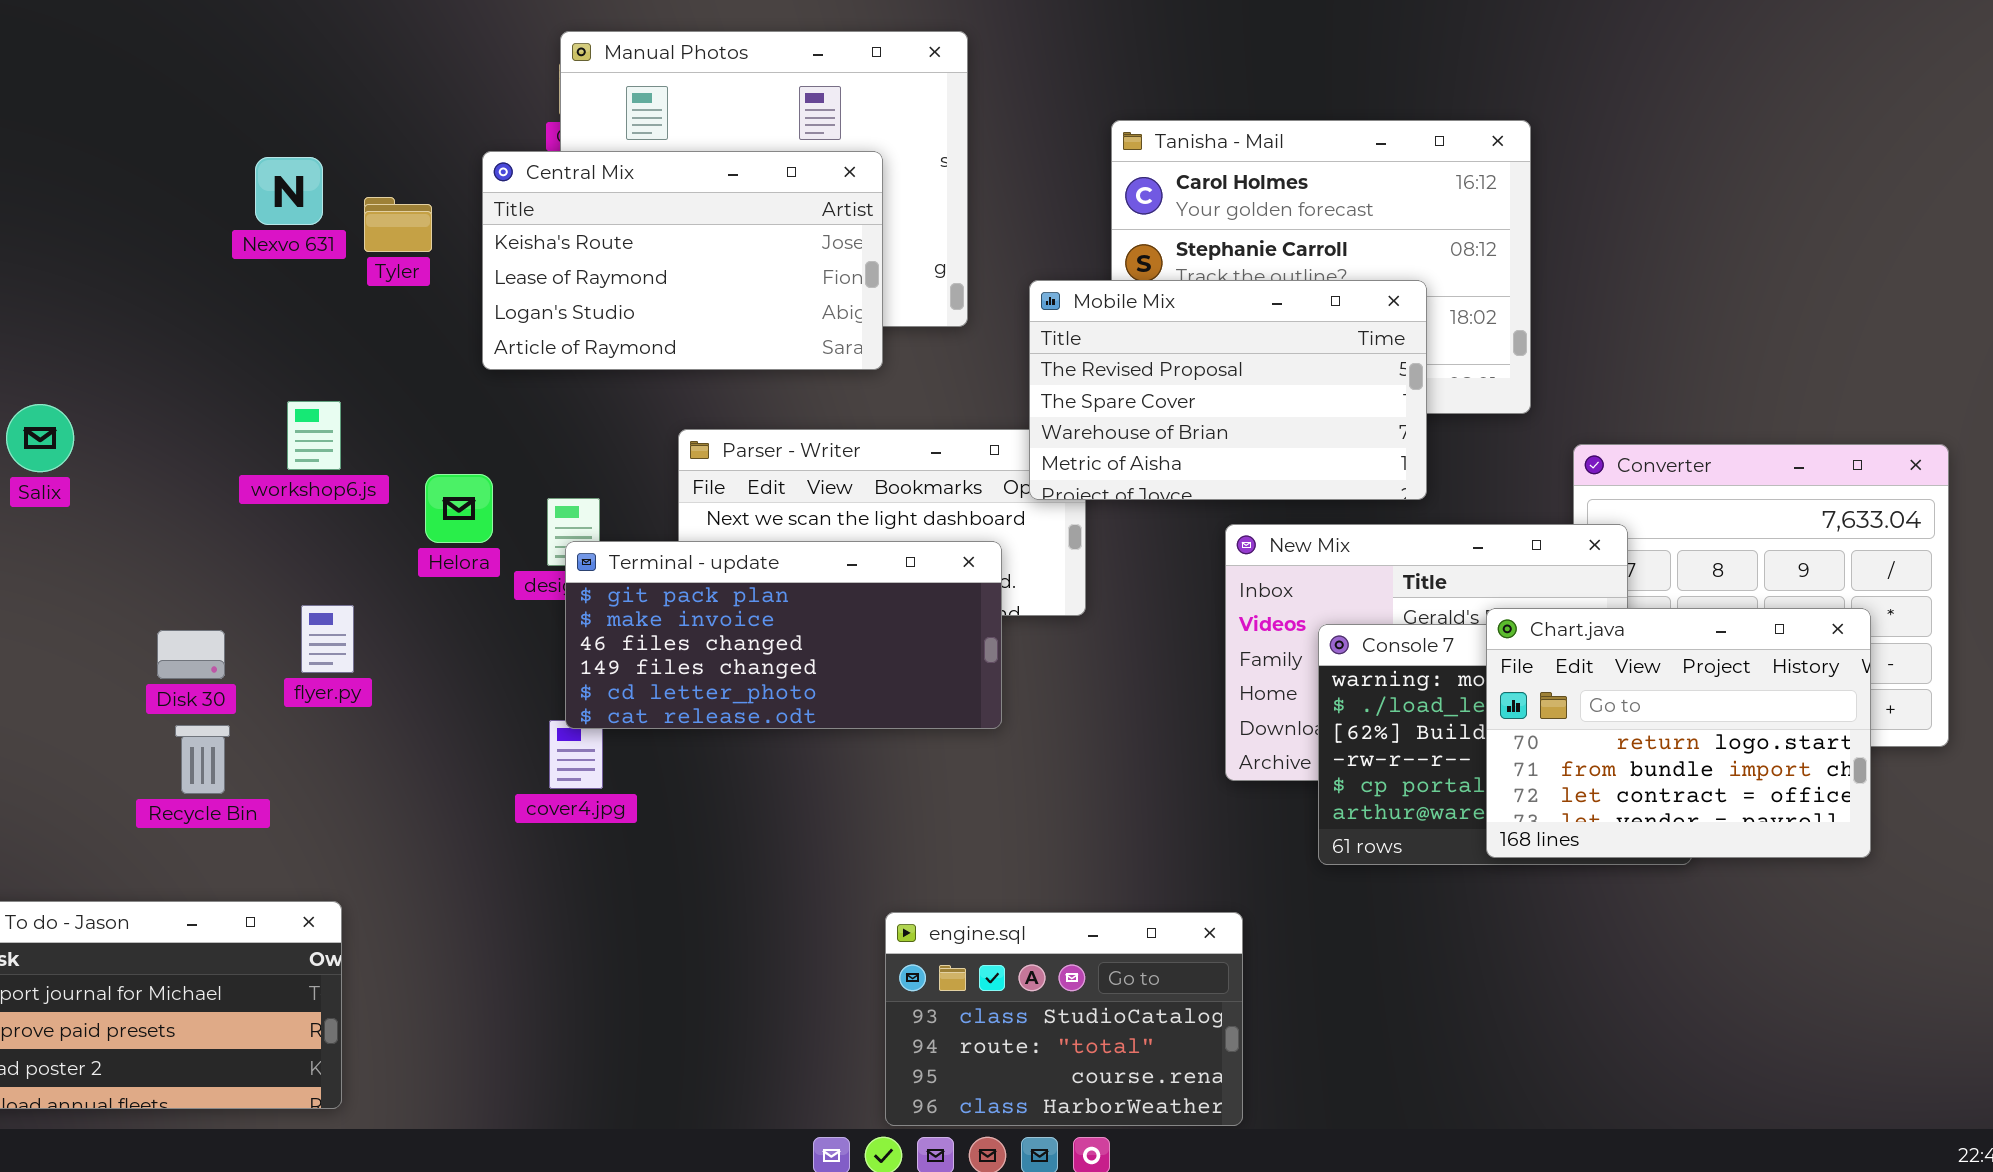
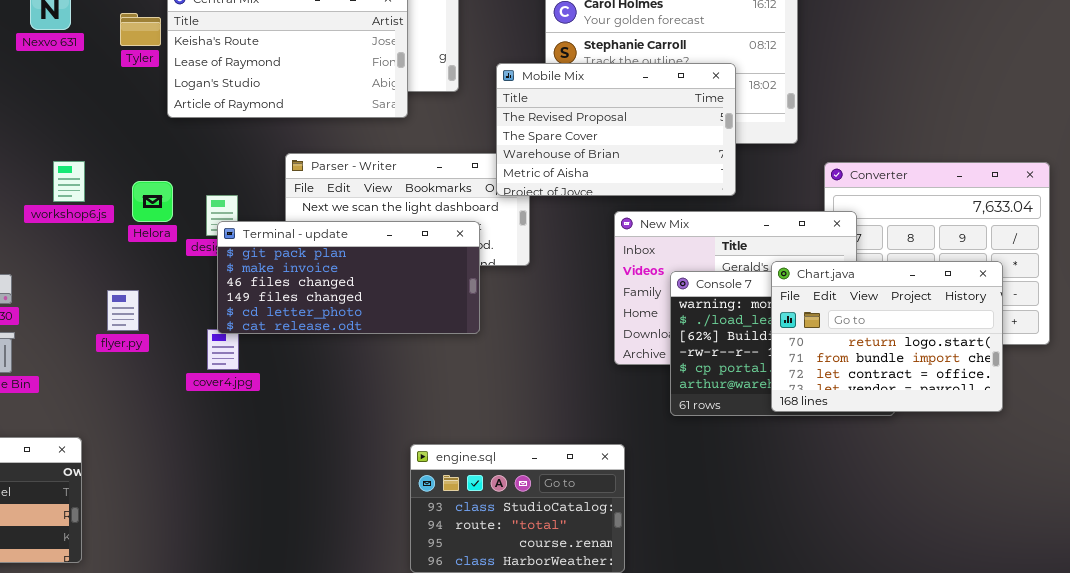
Tyler: [364,197,432,252] -> [120,13,161,46], moved
workshop6.js: [287,401,341,470] -> [53,161,85,202], moved
flyer.py: [301,605,354,673] -> [107,290,139,331], moved

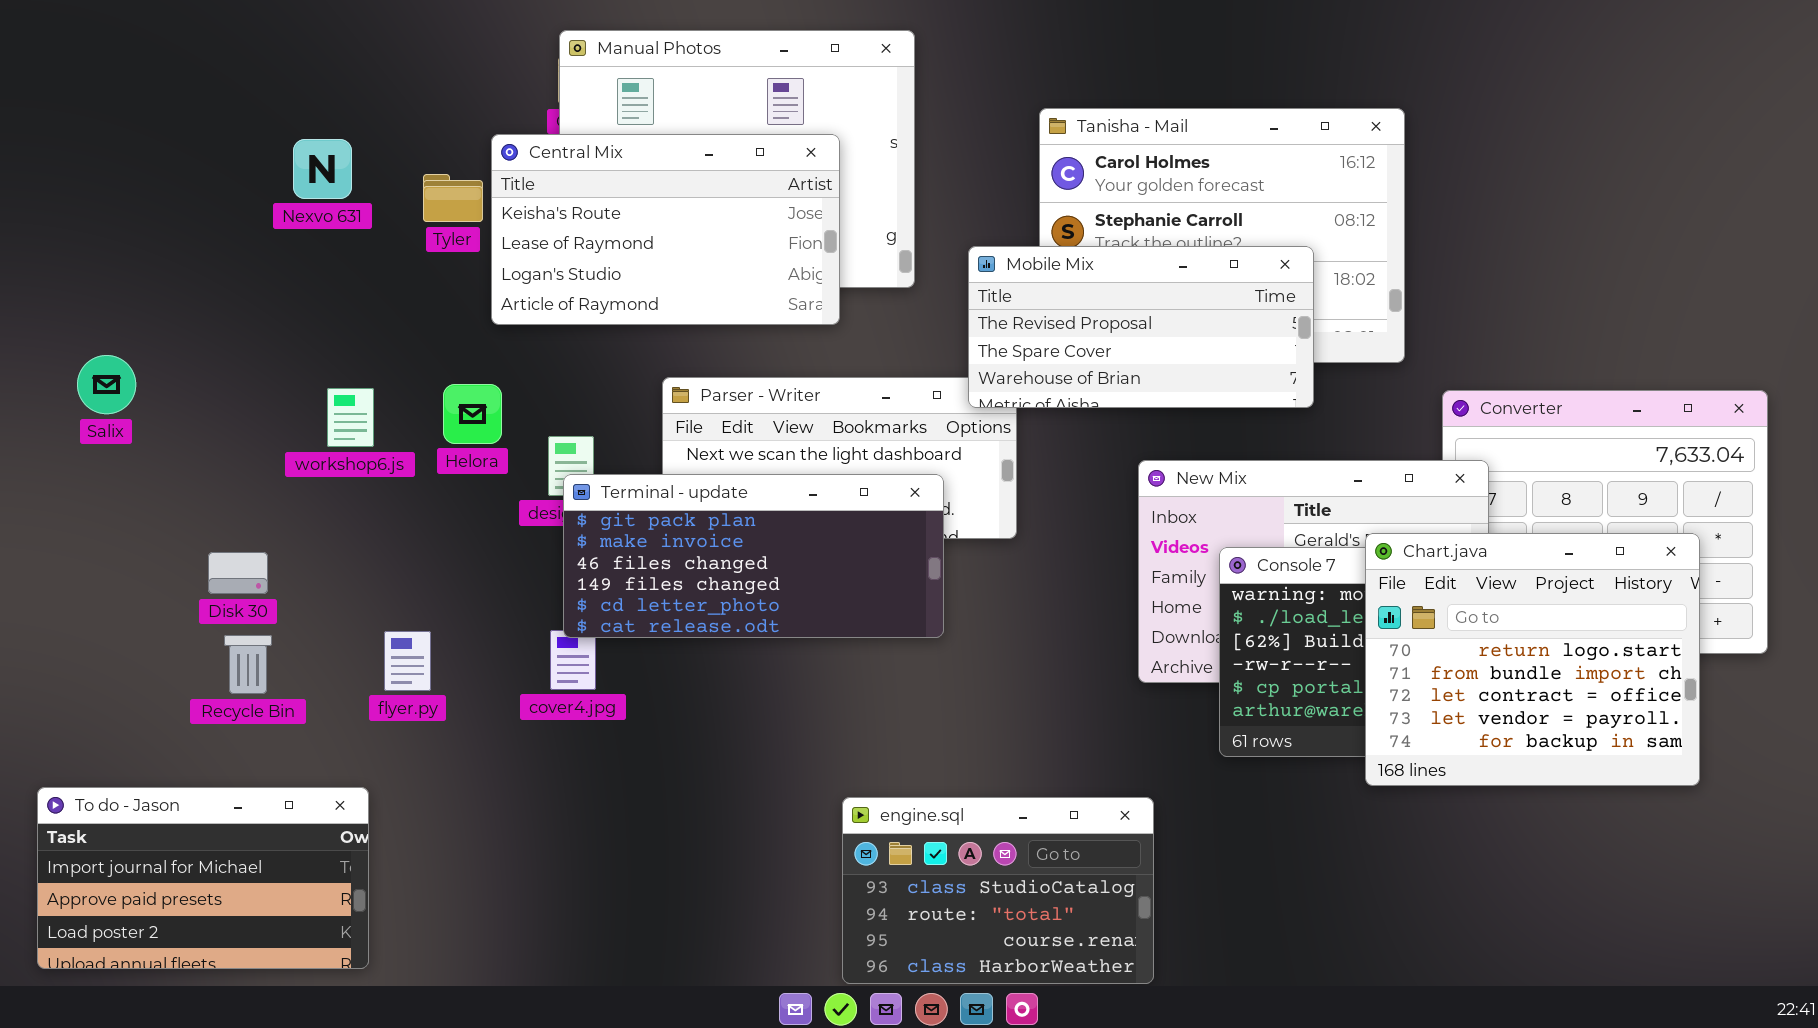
Mobile Mix: [496,63,736,196] -> [968,246,1314,408], resized
Helora: [132,181,173,222] -> [443,384,502,444], moved
Chart.java: [771,261,1003,412] -> [1365,533,1700,786], resized
flyer.py: [107,290,139,331] -> [384,631,431,691], moved

